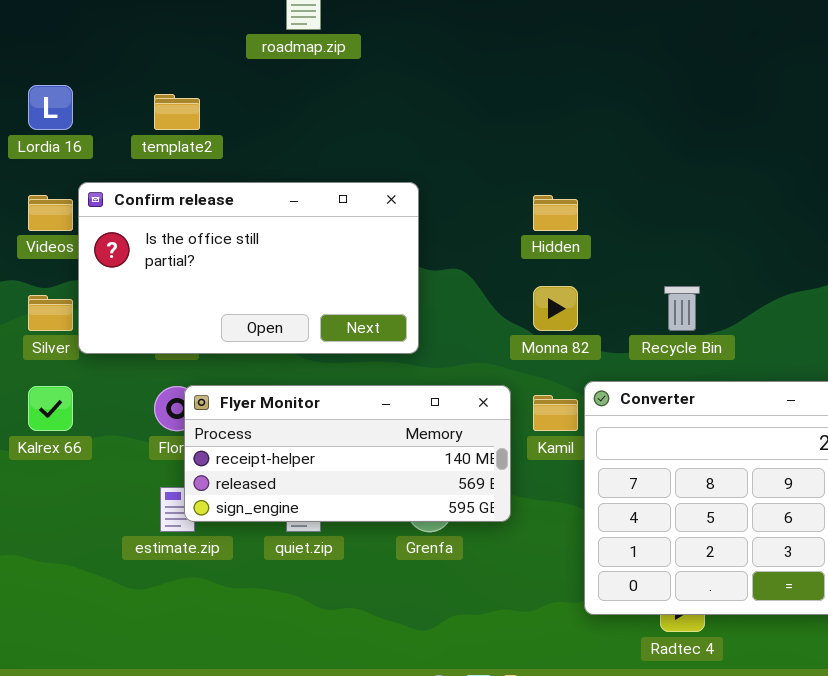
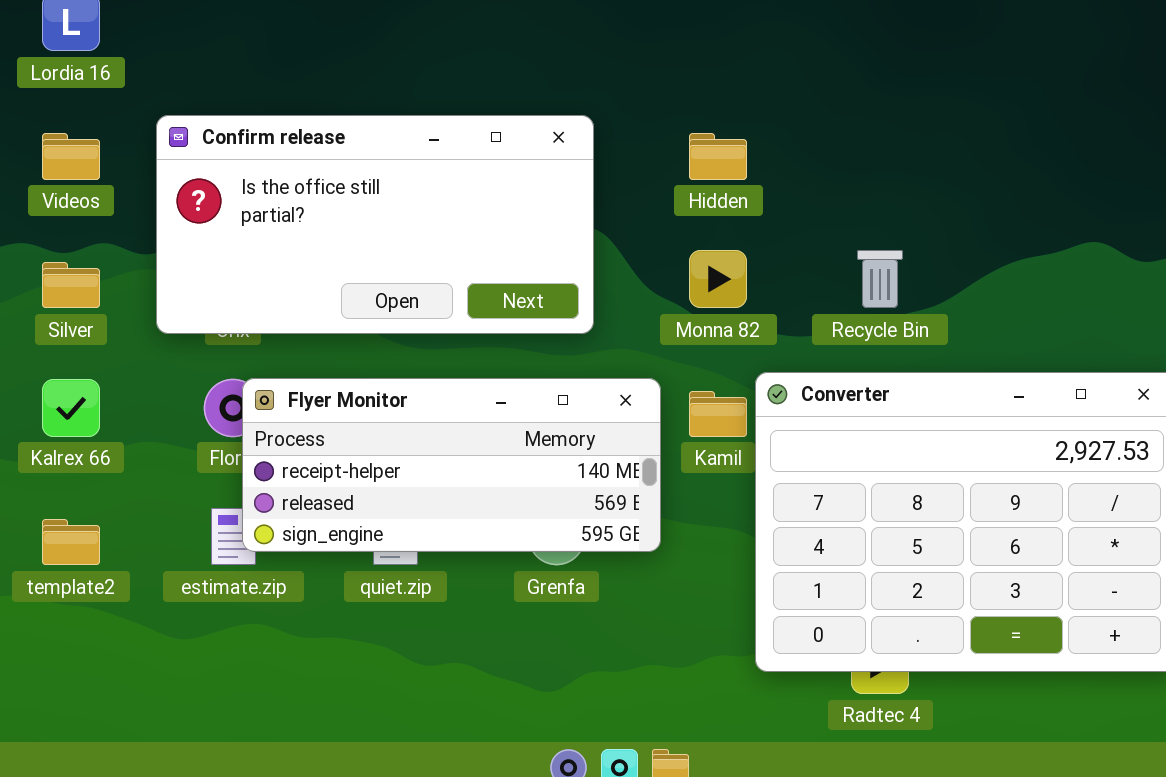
template2: [154,94,200,130] -> [42,519,100,565], moved
Confirm release: [78,182,419,354] -> [156,115,594,334], moved

